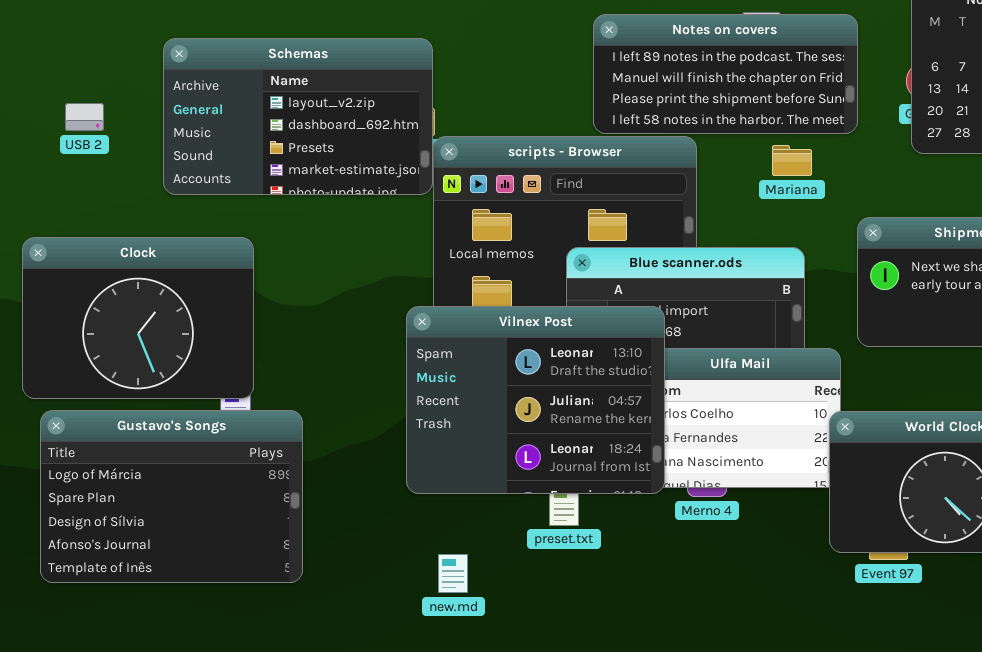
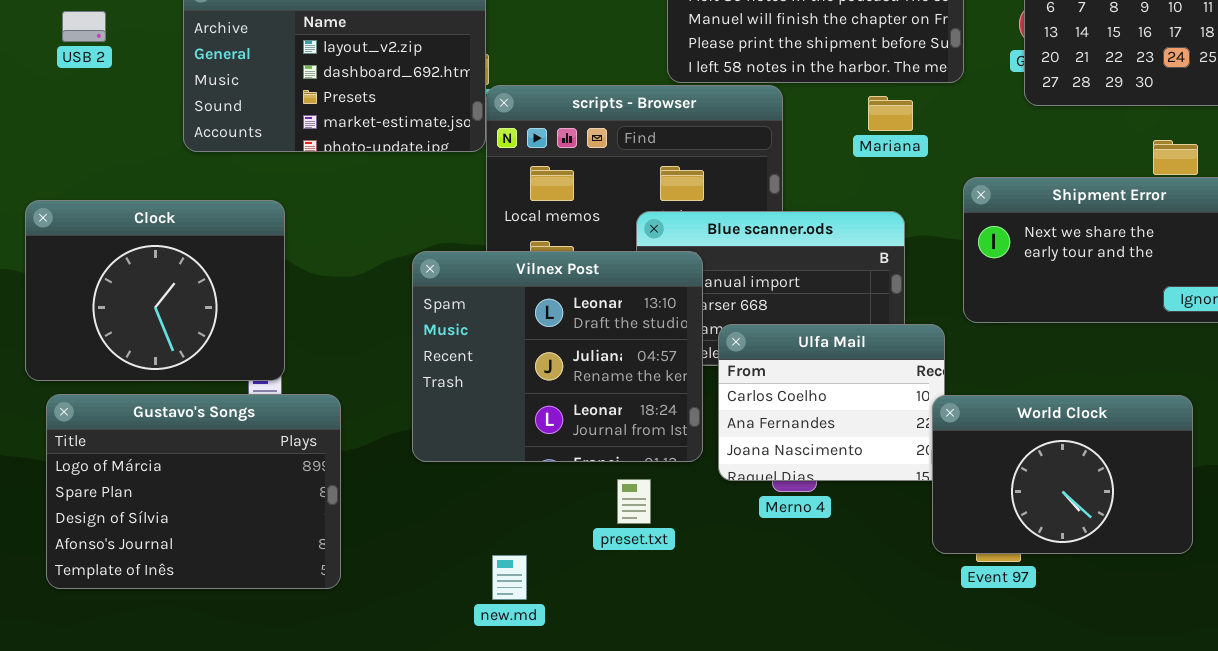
USB 2: [65,103,104,131] -> [62,11,106,42], moved
Vilnex Post: [406,306,665,494] -> [412,251,703,462], moved

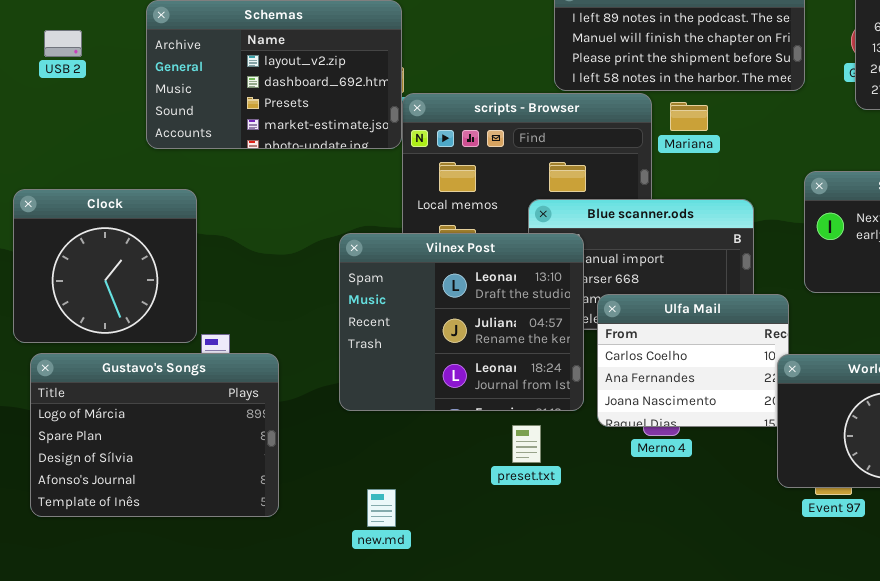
Mariana: [868,96,913,131] -> [670,102,708,131], moved
Clock: [25,200,285,381] -> [13,189,197,343], resized
new.md: [492,555,527,600] -> [367,489,396,527], moved

